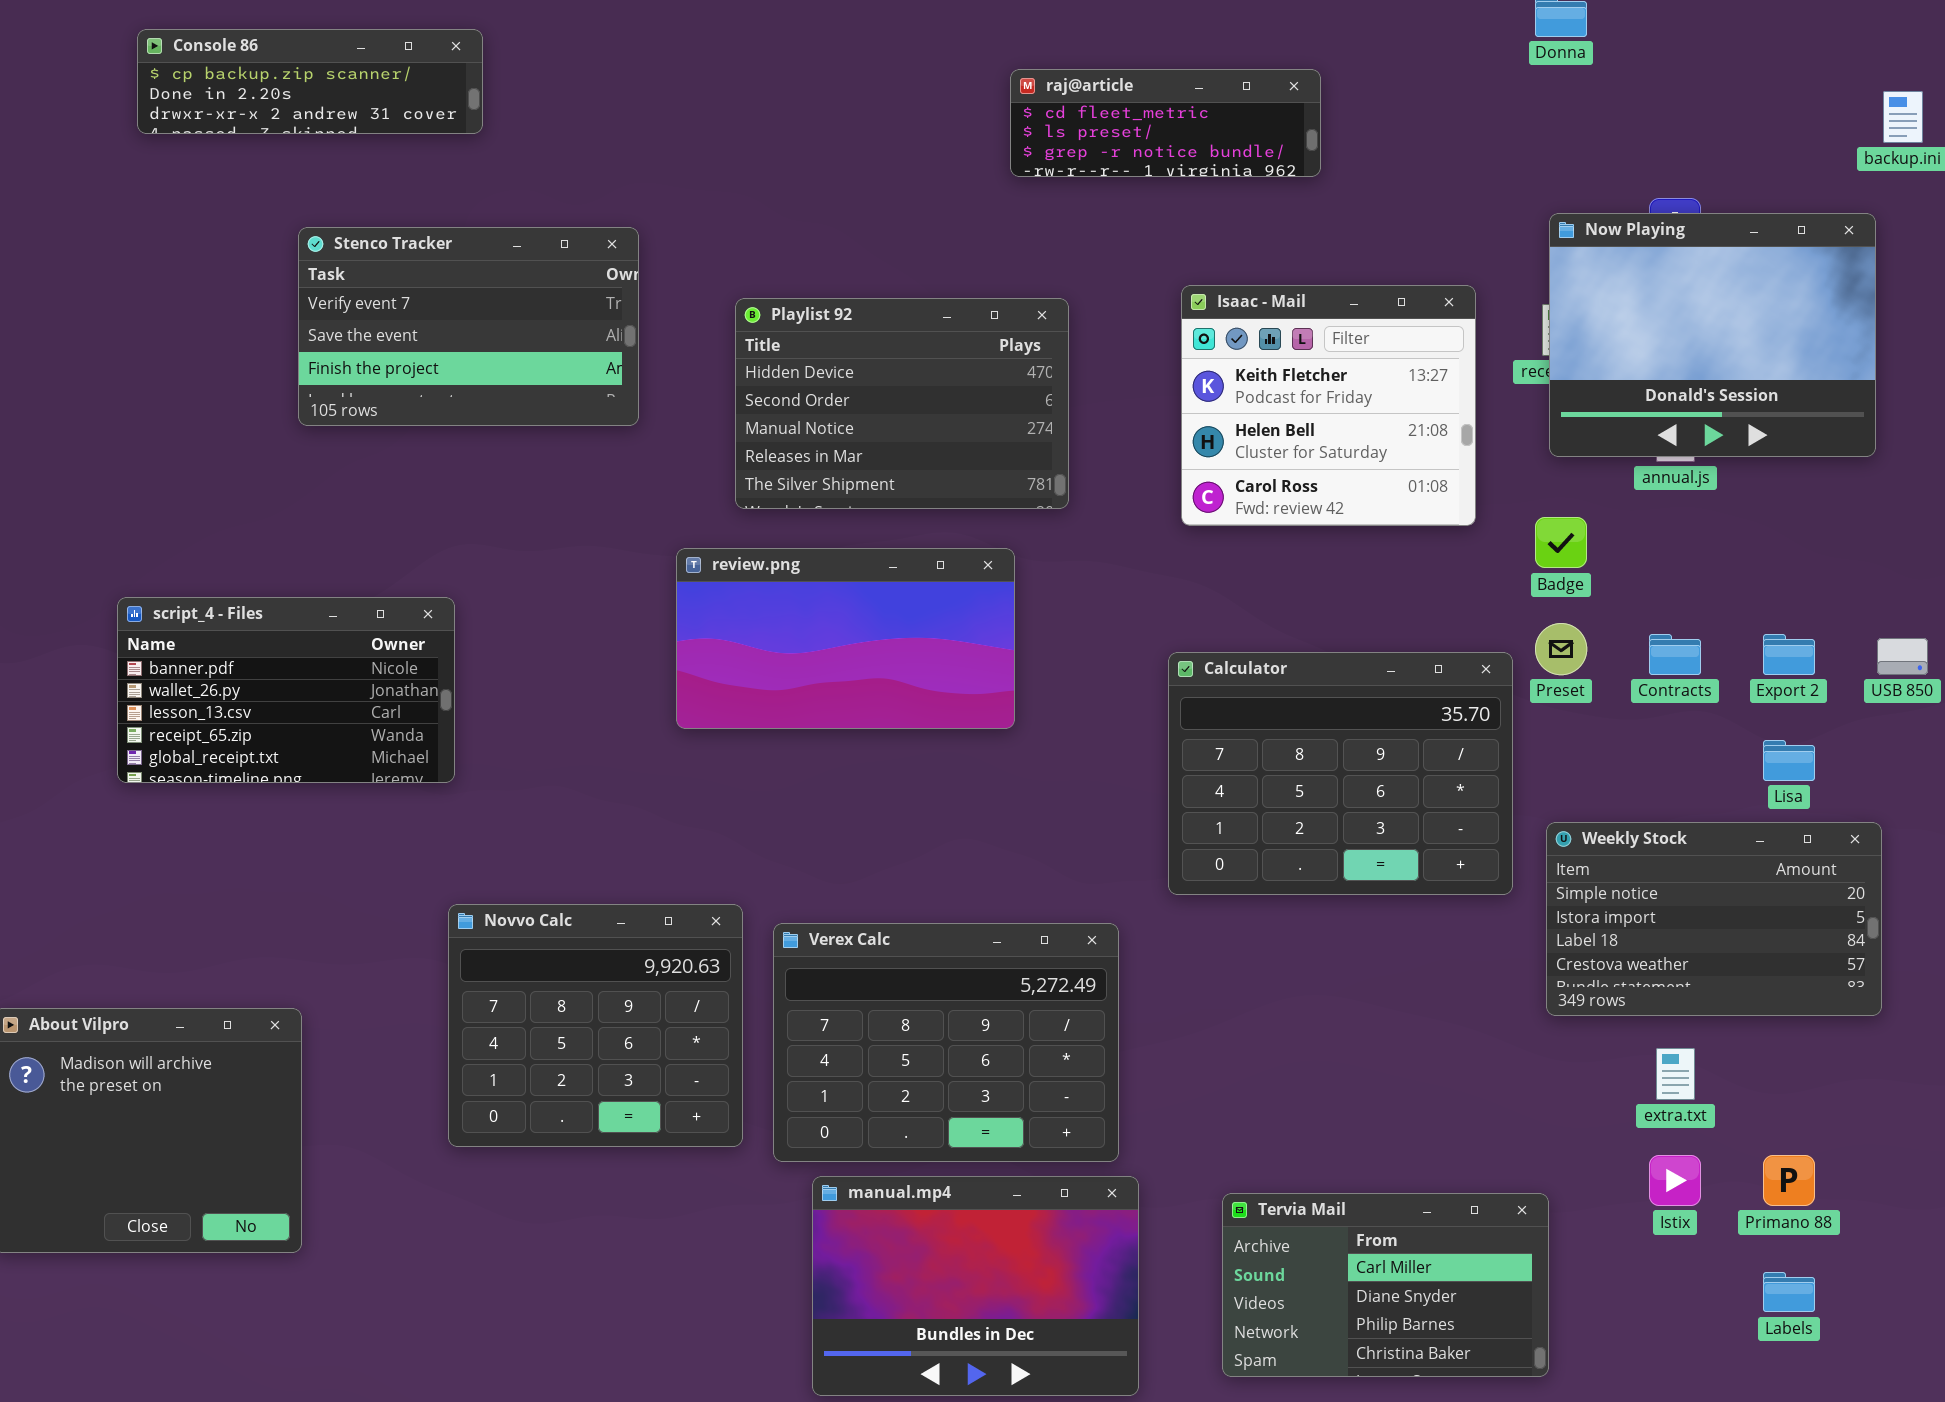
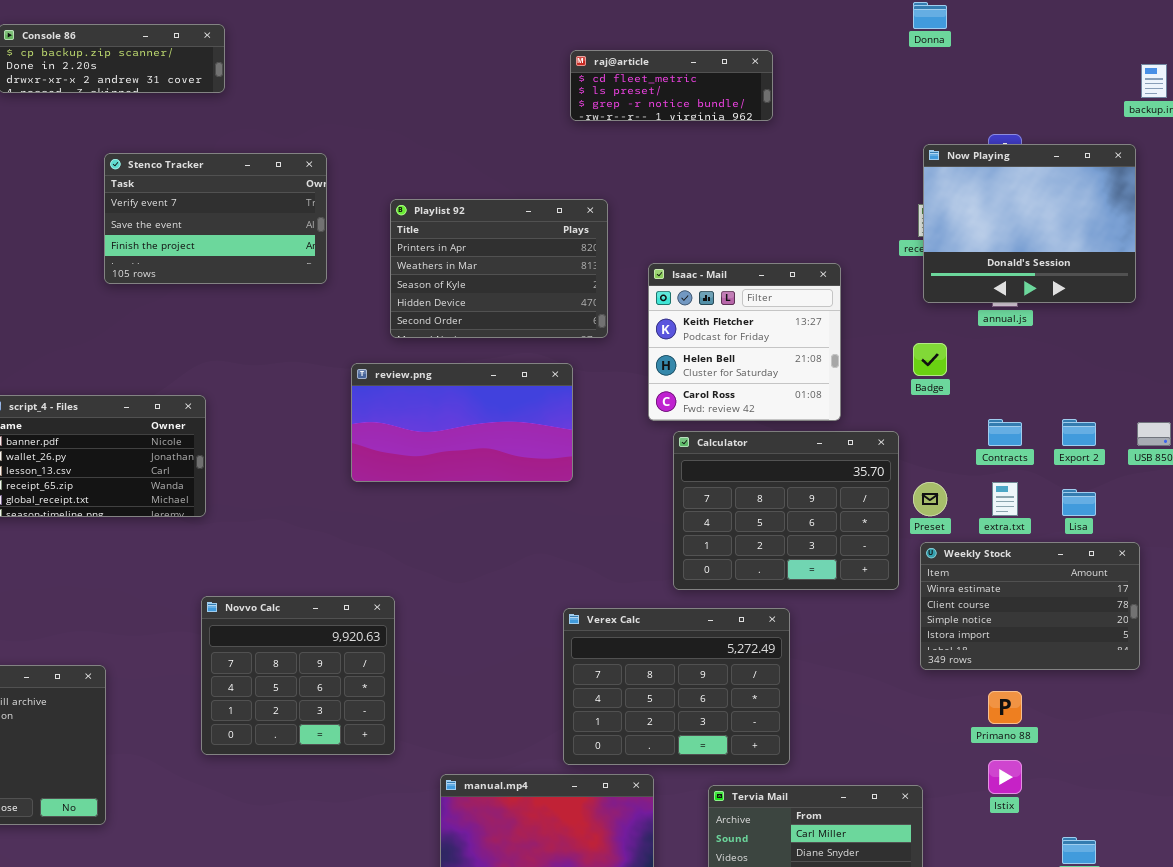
Isaac - Mail: [1181,285,1476,526] -> [648,263,841,421], moved
Playlist 92: [735,298,1069,509] -> [390,199,608,338], scrolled up 3 rows
Preset: [1535,623,1587,675] -> [913,482,947,516], moved
Weekly Stock: [1546,822,1882,1016] -> [920,542,1140,670], scrolled up 2 rows
Verex Calc: [773,923,1119,1162] -> [563,608,790,765], moved
extra.txt: [1656,1048,1695,1100] -> [992,482,1018,516], moved
Primano 88: [1763,1155,1815,1206] -> [988,691,1022,724], moved

